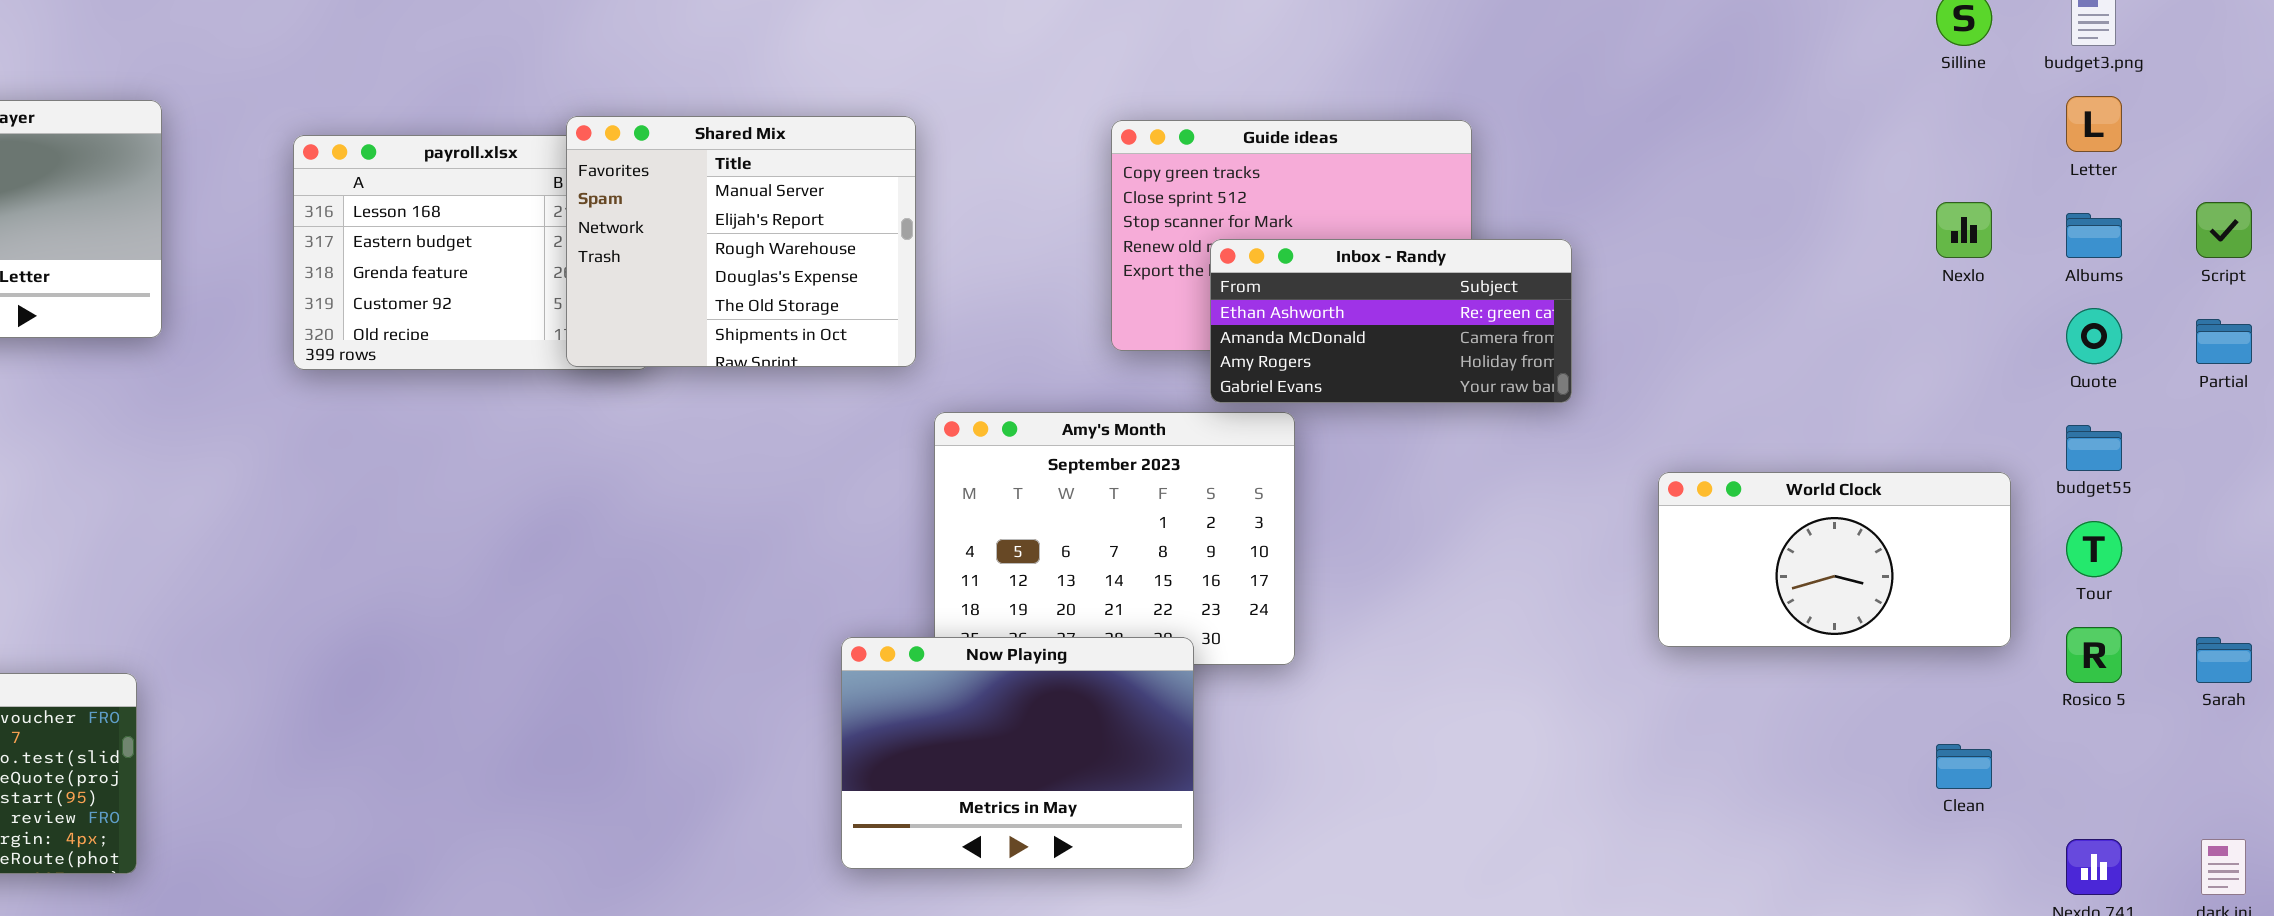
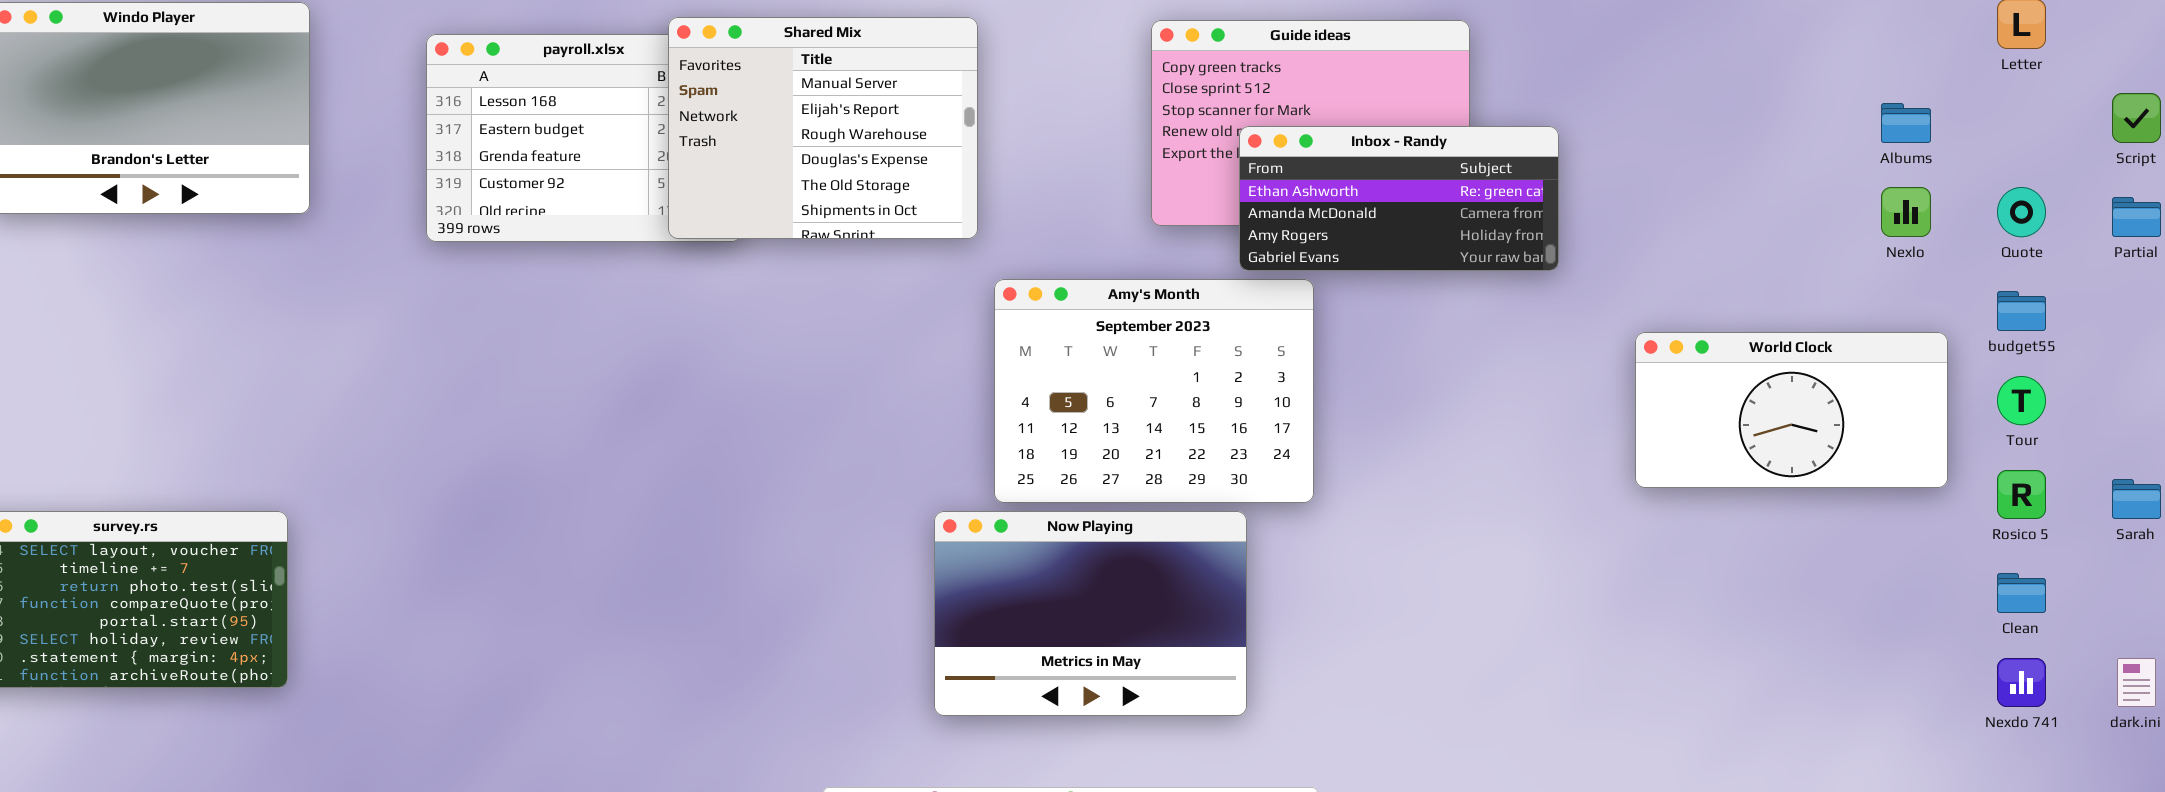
Nexlo: [1936,202,1992,258] -> [1881,187,1931,237], moved
Albums: [2066,213,2122,258] -> [1881,103,1931,143], moved
Now Playing: [841,637,1194,869] -> [934,511,1247,716], moved
Clean: [1936,744,1992,789] -> [1997,573,2046,613], moved

